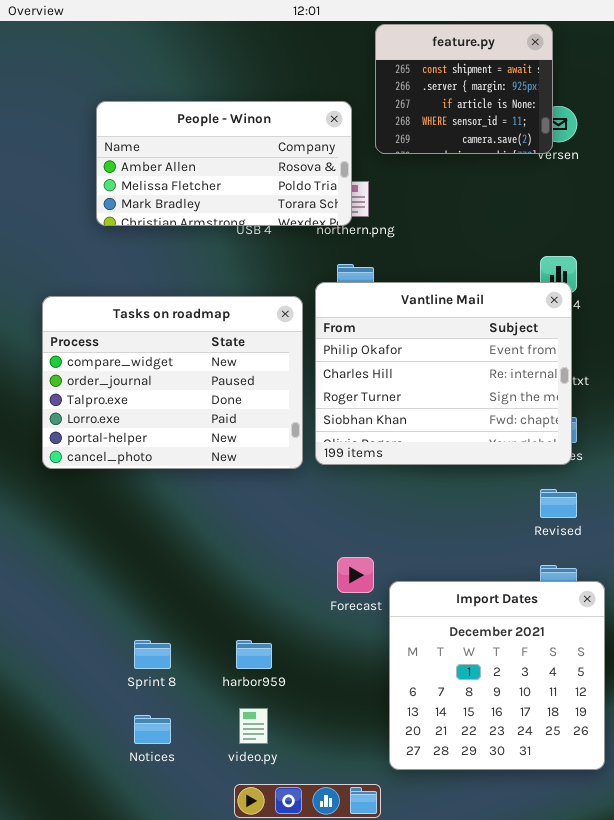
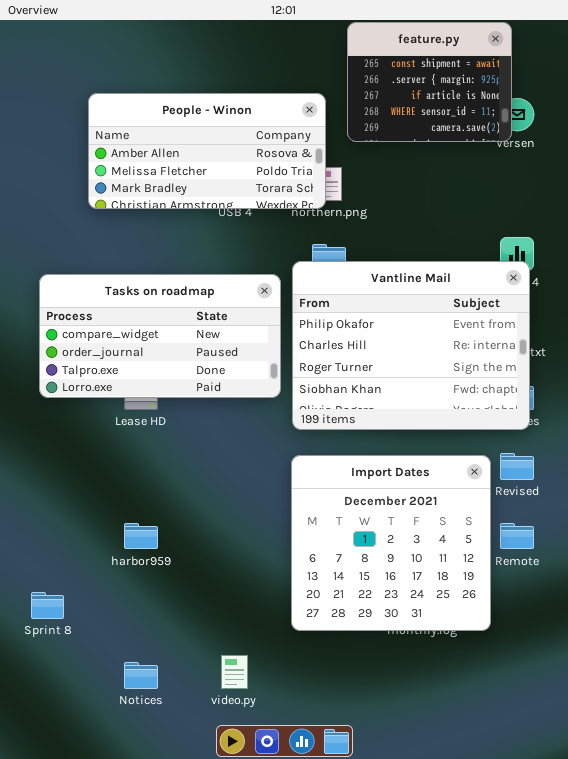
Tasks on roadmap: [42,296,303,469] -> [39,274,281,398], resized
Import Dates: [389,581,605,770] -> [291,455,491,631], moved
Sprint 8: [134,640,171,669] -> [31,592,64,619], moved
harbor959: [236,640,272,669] -> [124,523,158,549], moved

